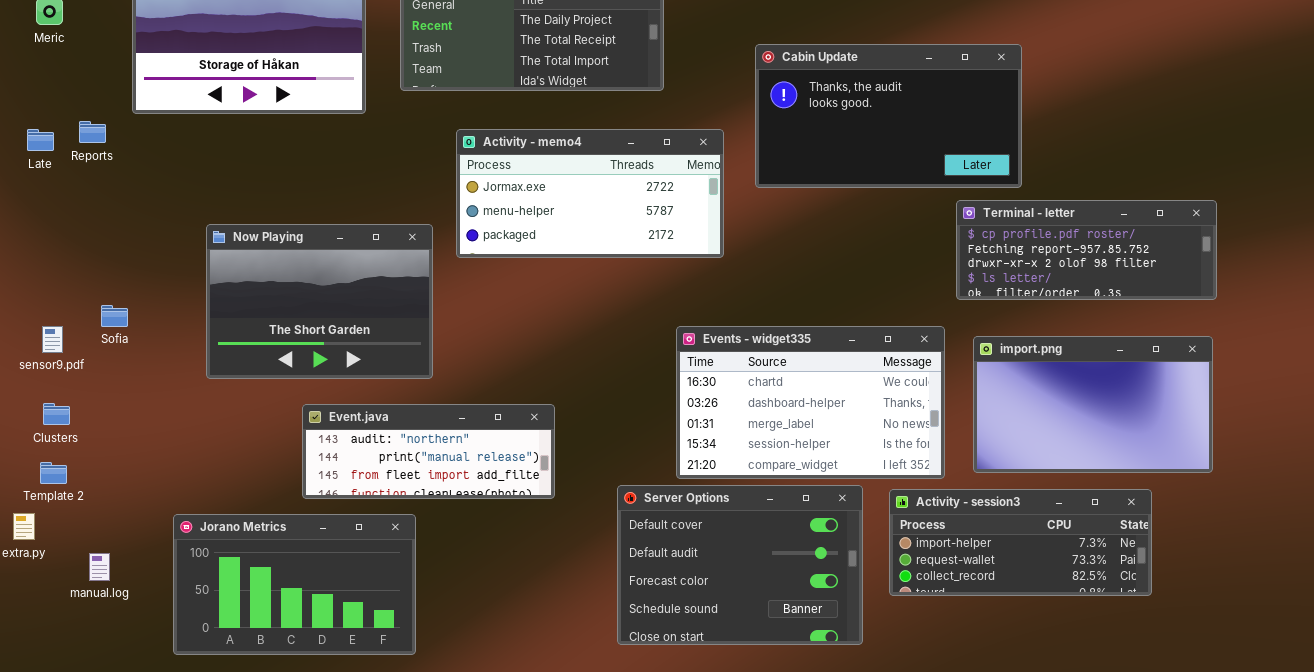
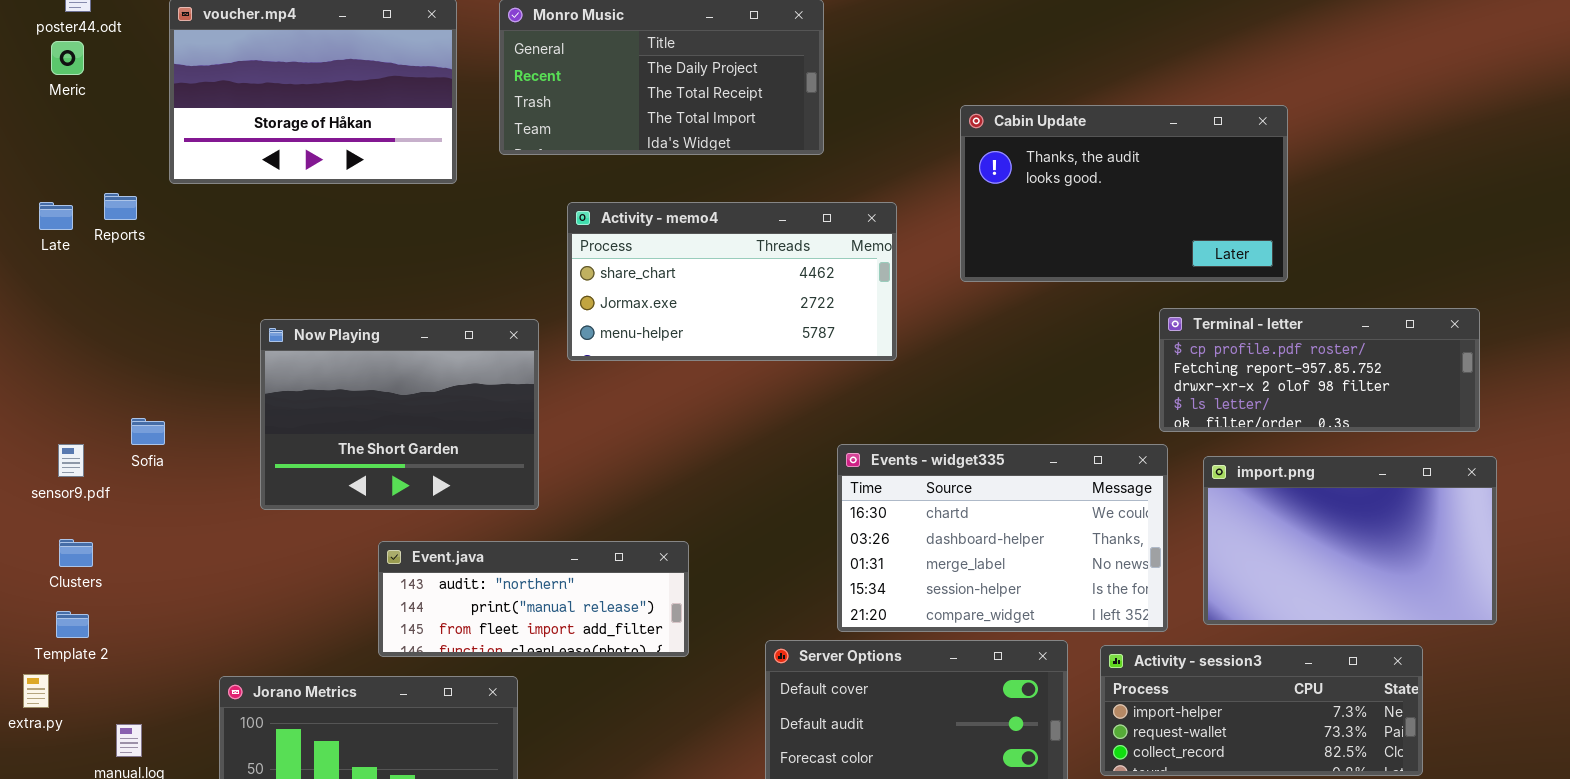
Cabin Update: [755,44,1022,188] -> [960,105,1288,282], moved
Activity - memo4: [456,129,724,258] -> [567,202,897,361], scrolled up 1 row
Terminal - letter: [956,200,1217,300] -> [1159,308,1480,432], moved

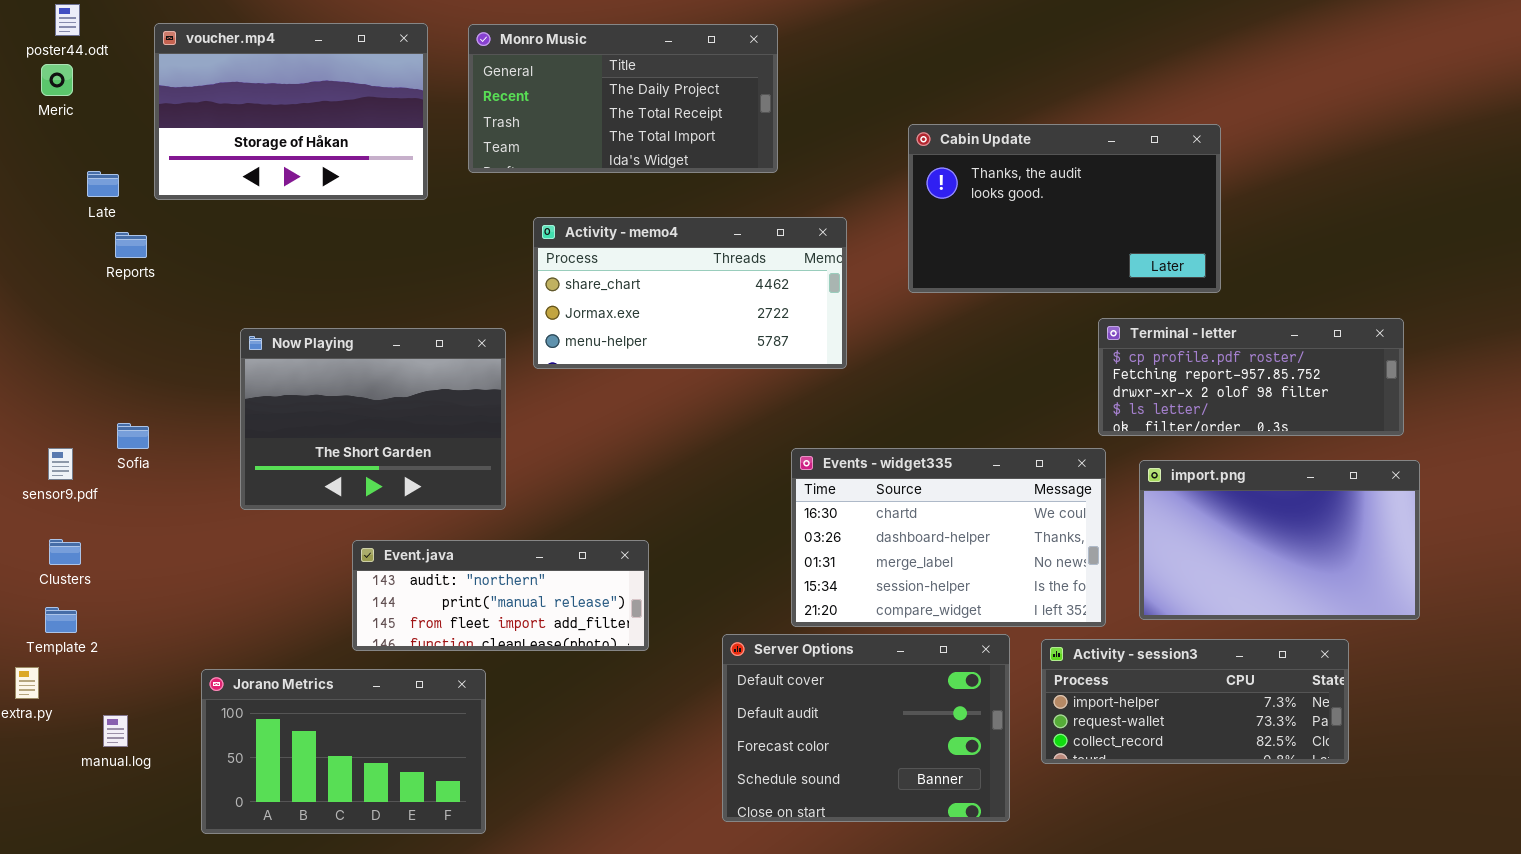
Reports: [104,193,137,220] -> [115,232,147,258], moved
Late: [39,202,73,230] -> [87,171,119,197], moved

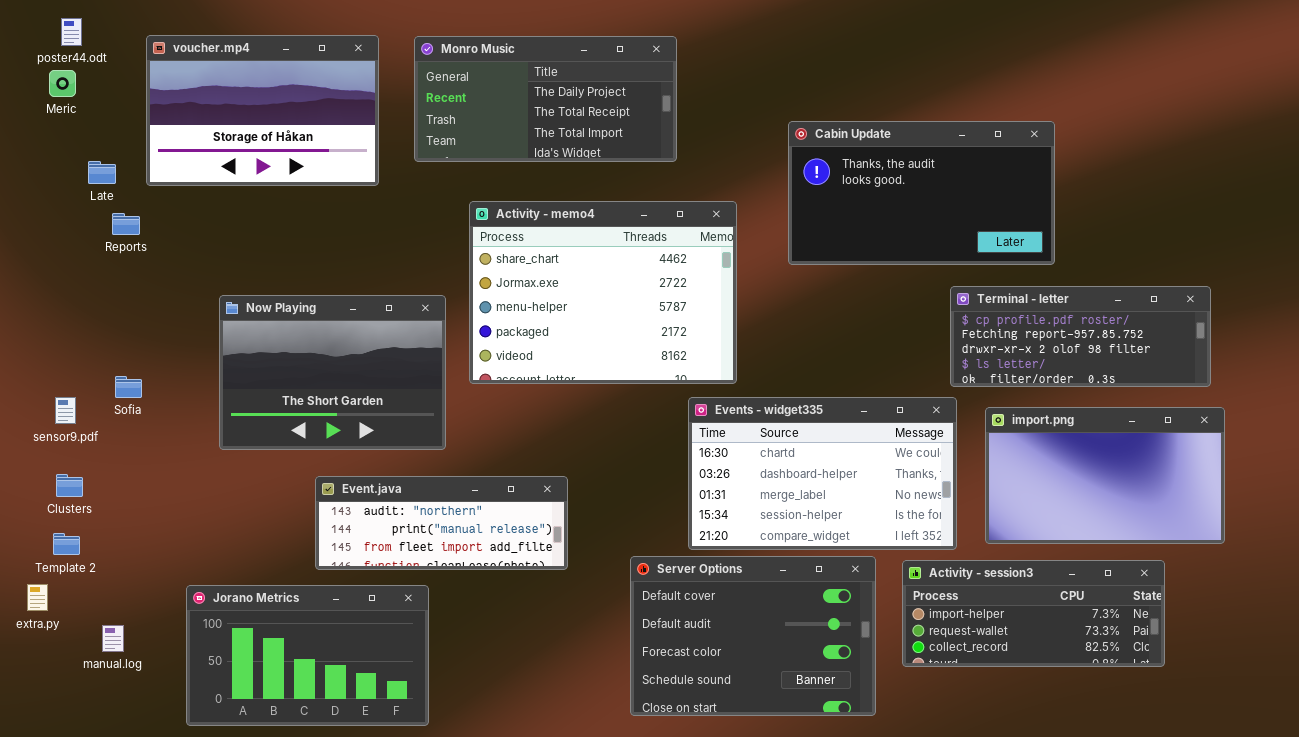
Activity - memo4: [533,217,847,369] -> [469,201,737,384], resized

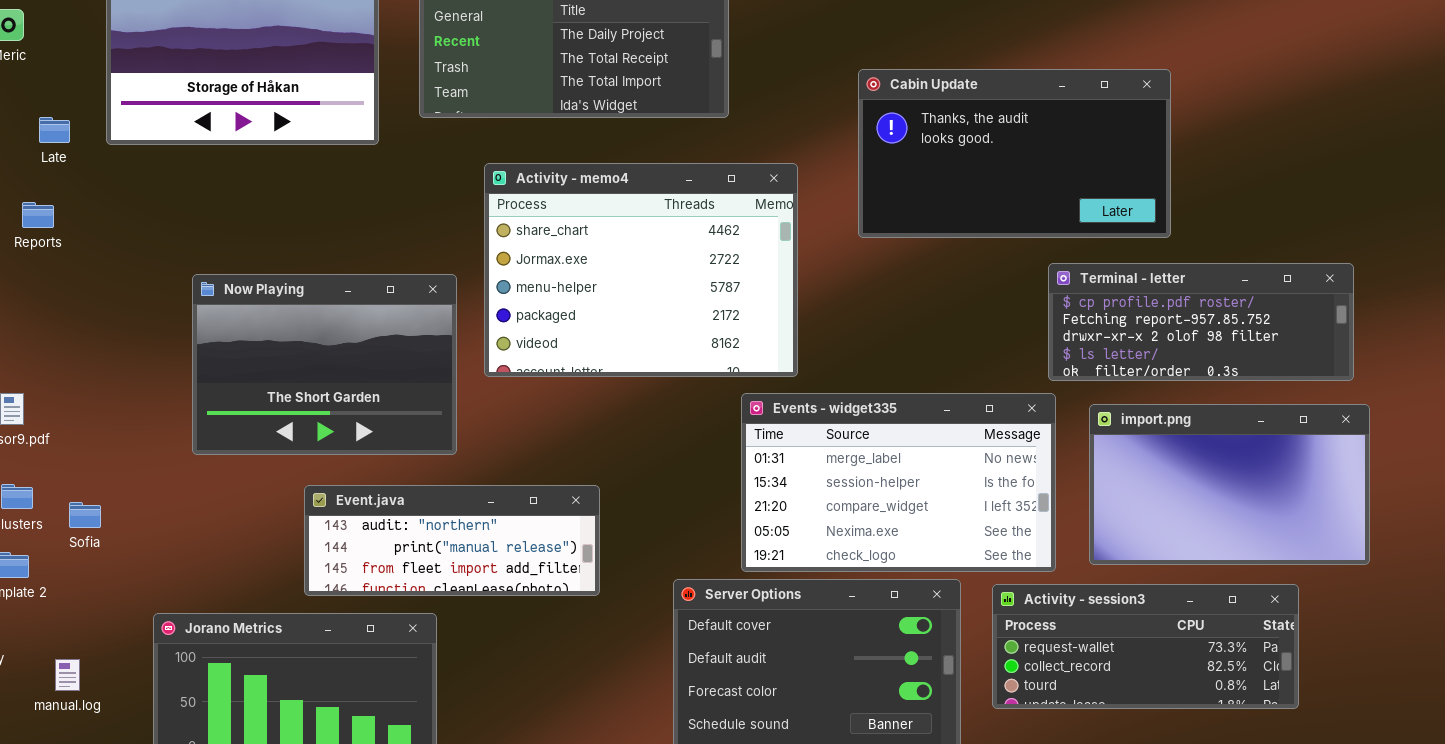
Reports: [112,213,140,235] -> [22,202,54,228], moved
Sofia: [115,376,142,398] -> [69,502,101,528], moved
Events - widget335: [688,397,957,550] -> [741,393,1056,572], scrolled down 2 rows
Activity - session3: [902,560,1165,667] -> [992,584,1299,709], scrolled down 1 row

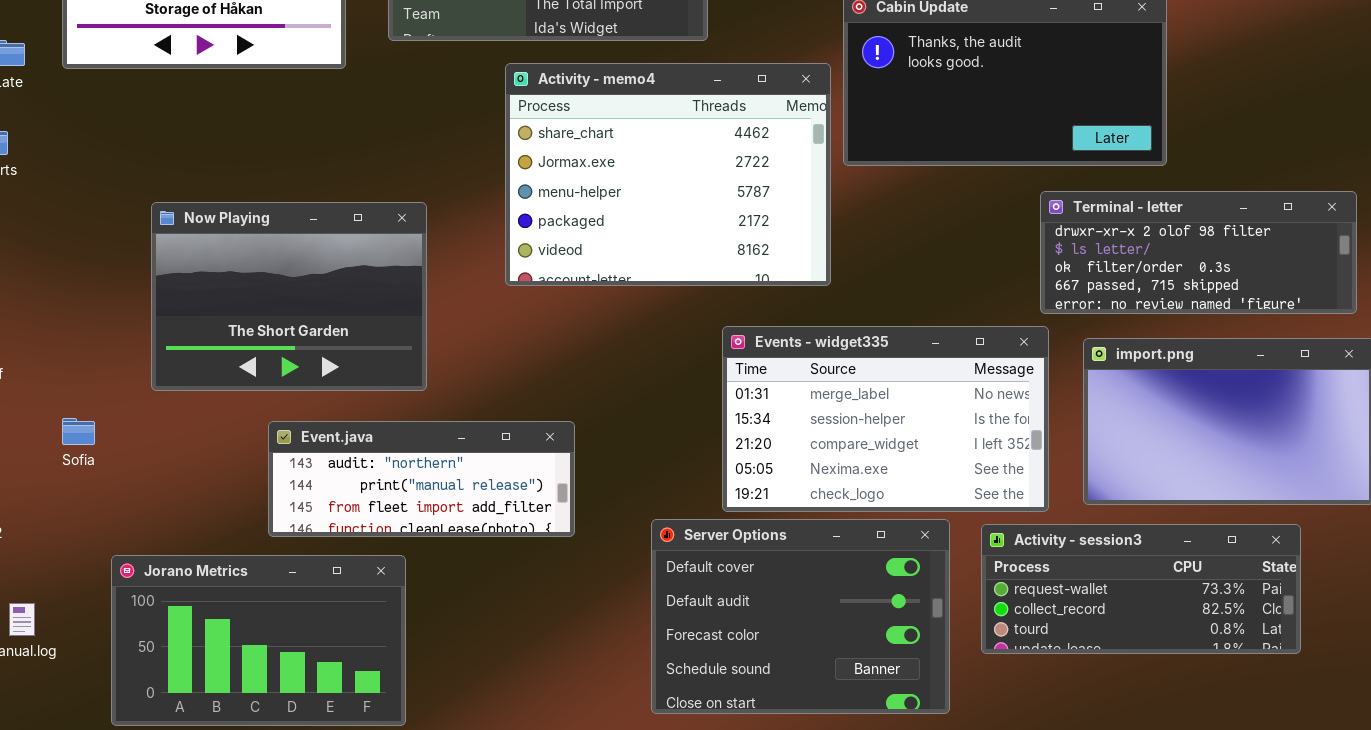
Activity - memo4: [484,163,798,377] -> [505,63,831,286], moved
Terminal - letter: [1048,263,1354,381] -> [1040,191,1357,314], scrolled down 2 rows
Sofia: [69,502,101,528] -> [62,418,95,445], moved

